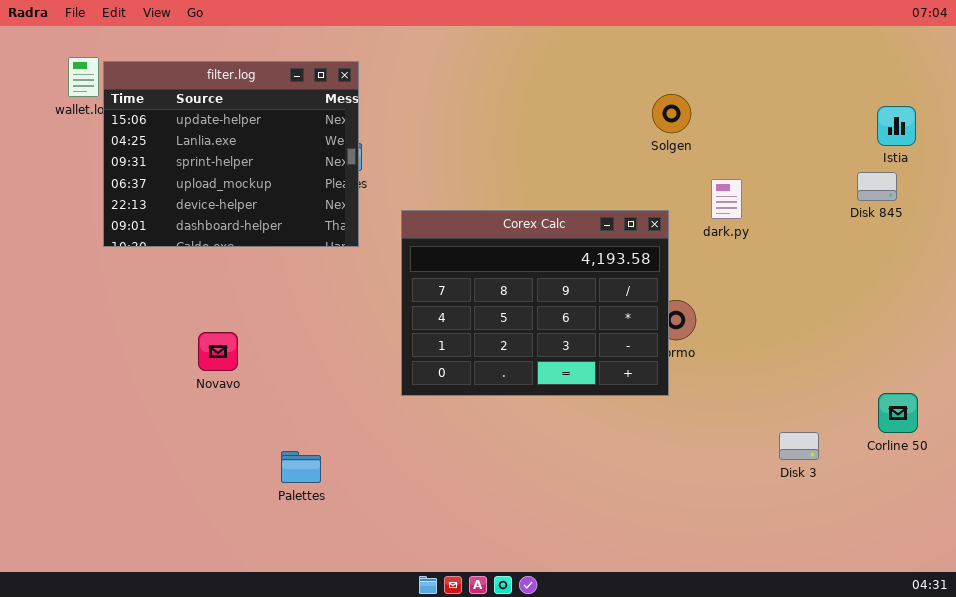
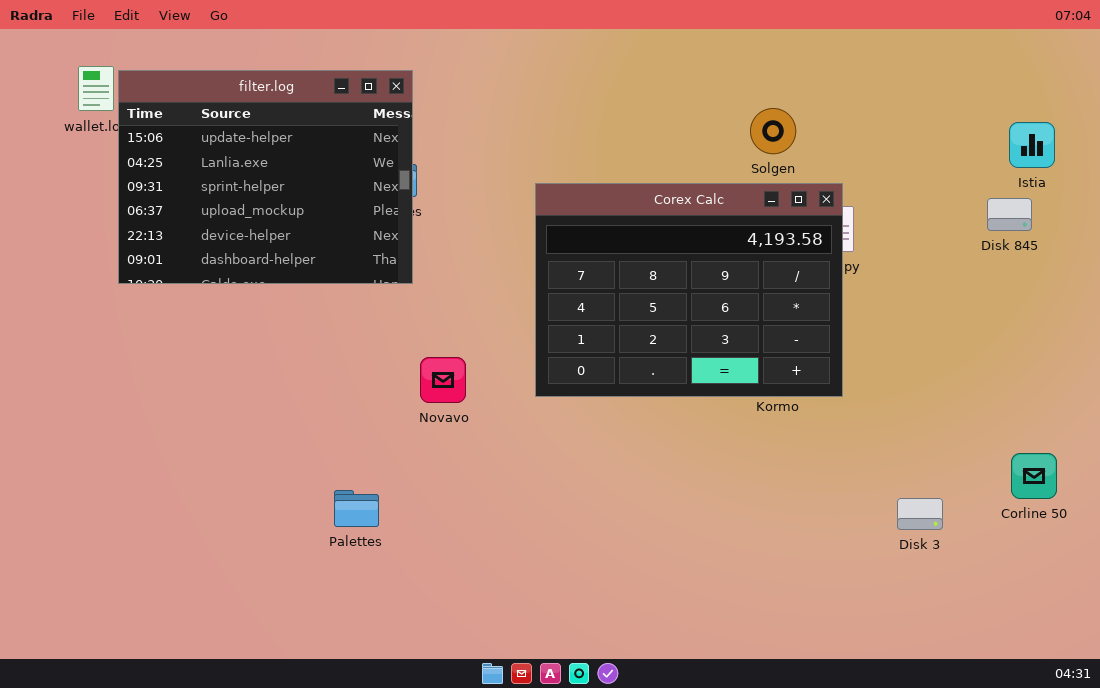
Corex Calc: [401,210,669,396] -> [535,183,843,397], moved
Novavo: [198,332,238,371] -> [420,357,466,403], moved
Palettes: [281,451,321,483] -> [334,490,379,527], moved

